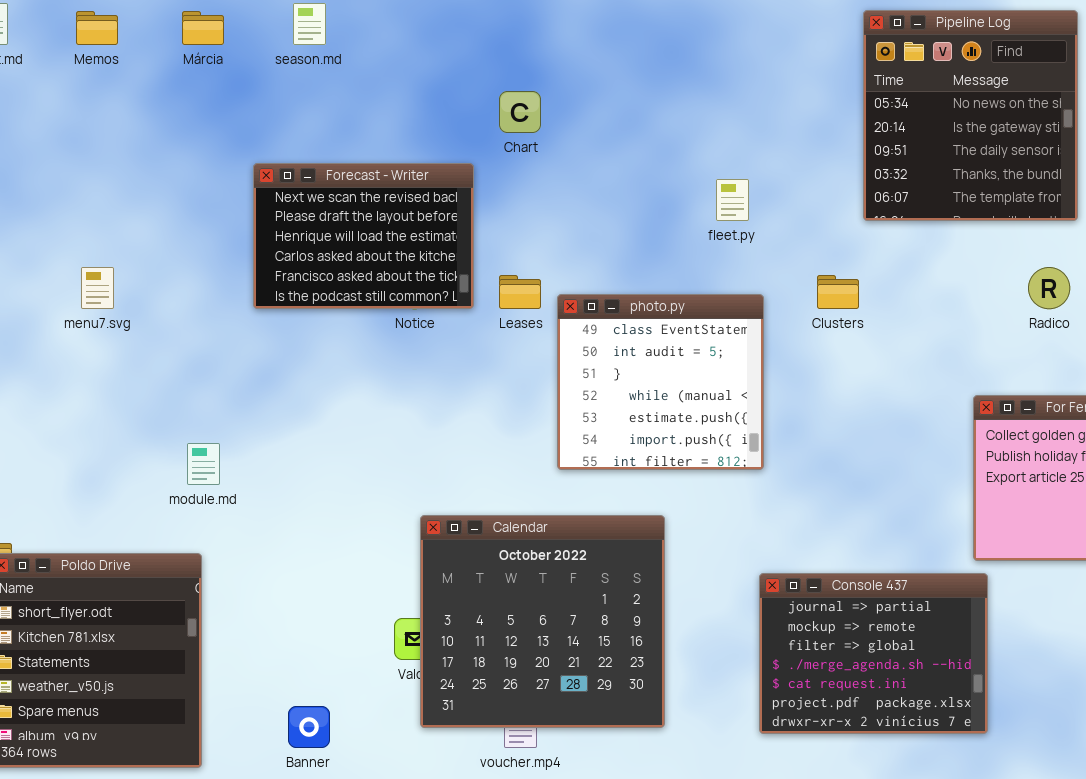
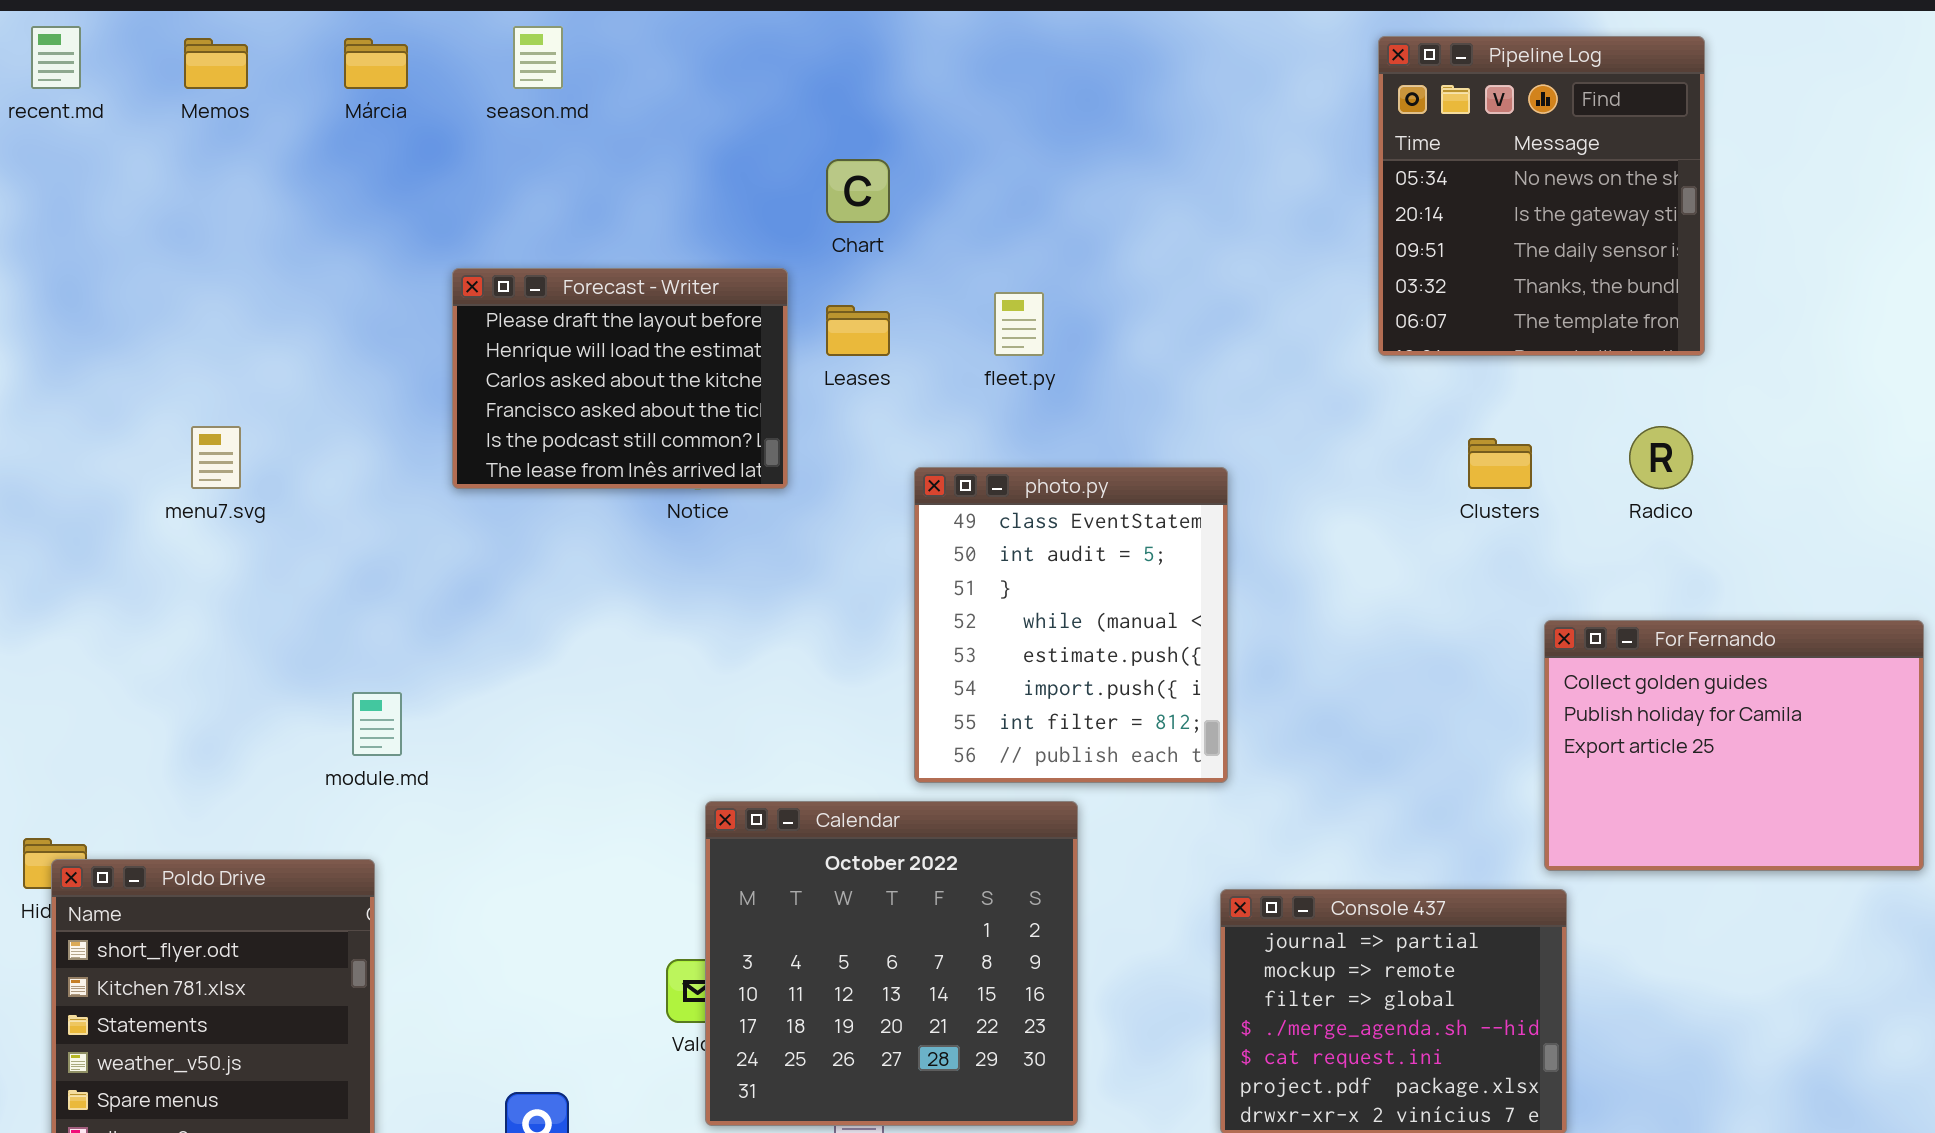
Forecast - Writer: [253,163,474,309] -> [452,268,788,489], scrolled down 1 row
fleet.py: [716,179,749,221] -> [994,292,1044,356], moved
Leases: [499,275,541,309] -> [826,305,890,356], moved
Clusters: [817,275,859,309] -> [1468,438,1532,489], moved
photo.py: [557,294,764,470] -> [914,467,1228,783], resized

